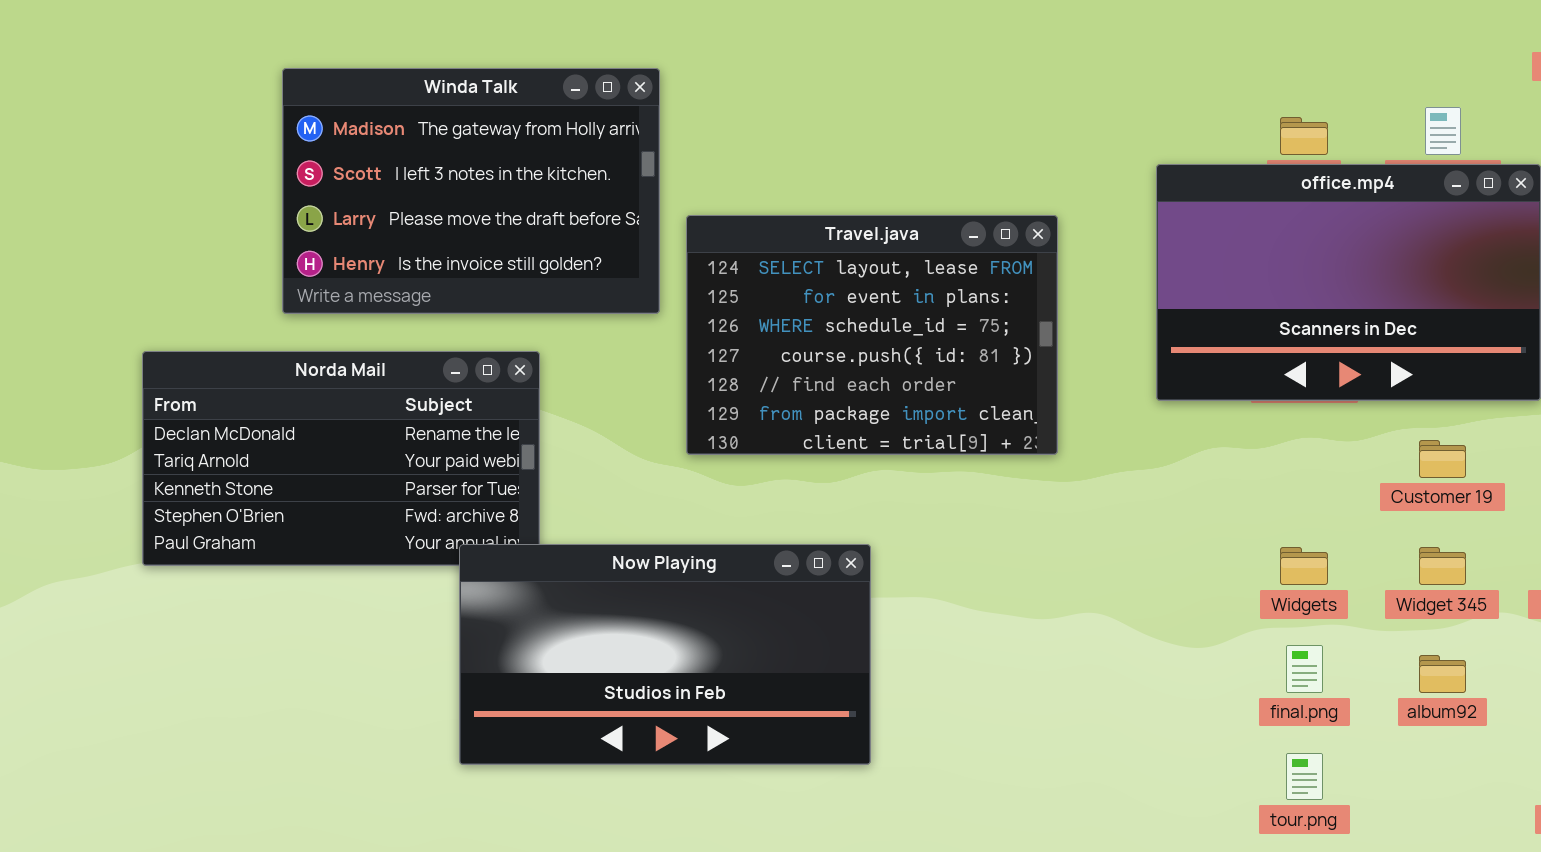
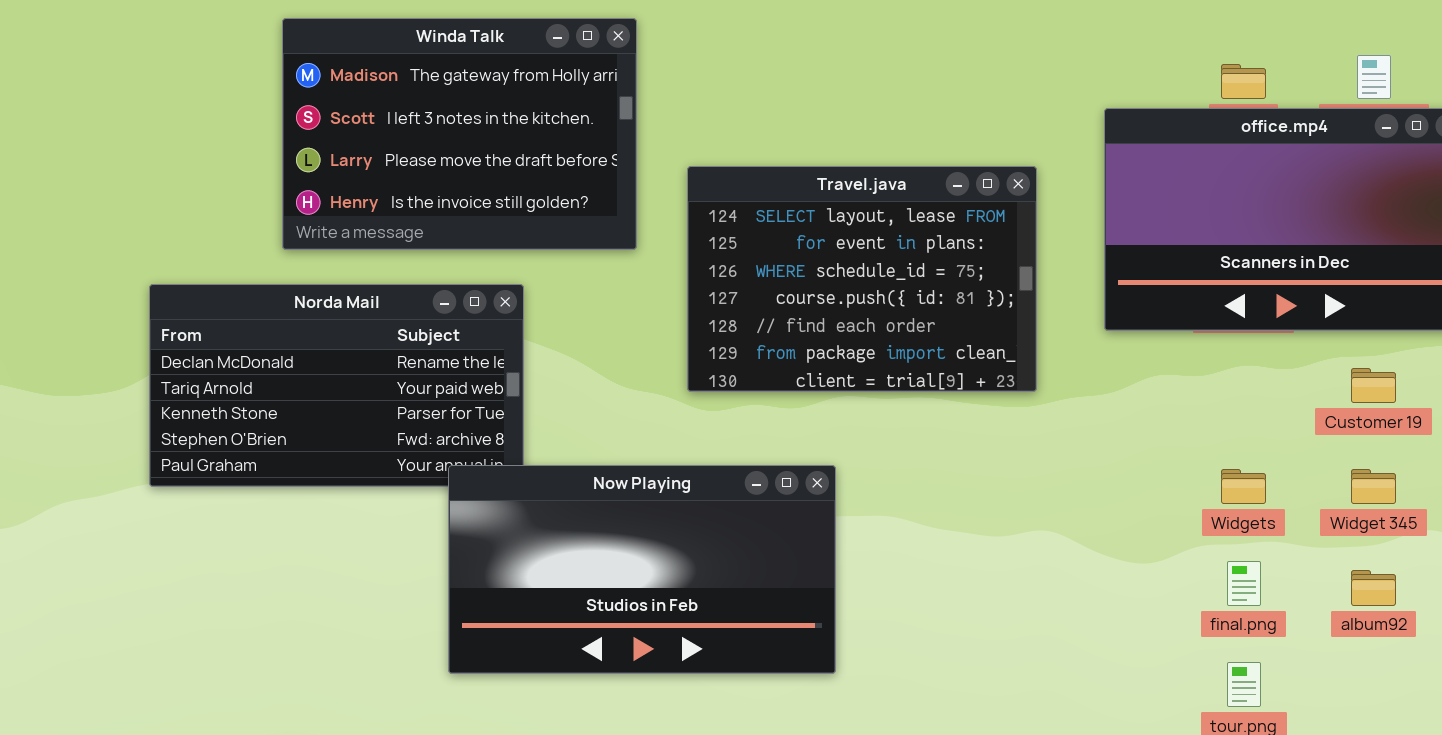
Travel.java: [686,215,1058,455] -> [687,166,1037,392], moved

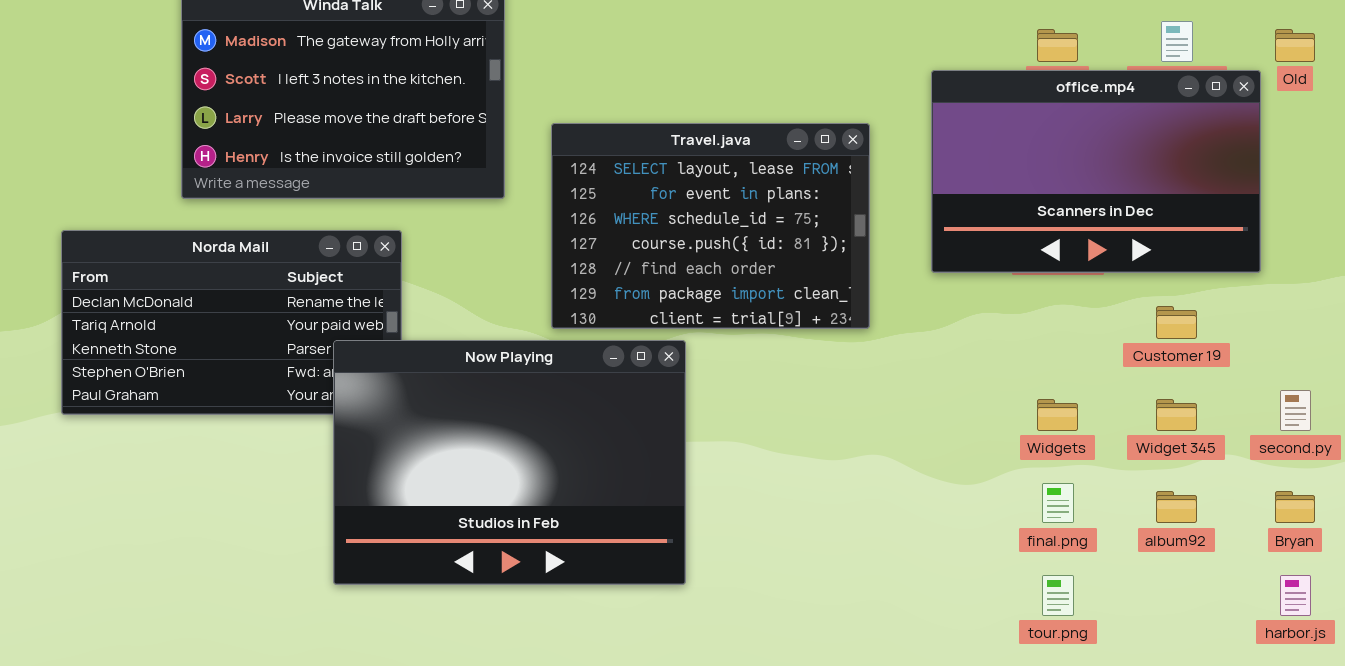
Now Playing: [448,465,836,674] -> [333,340,686,585], resized

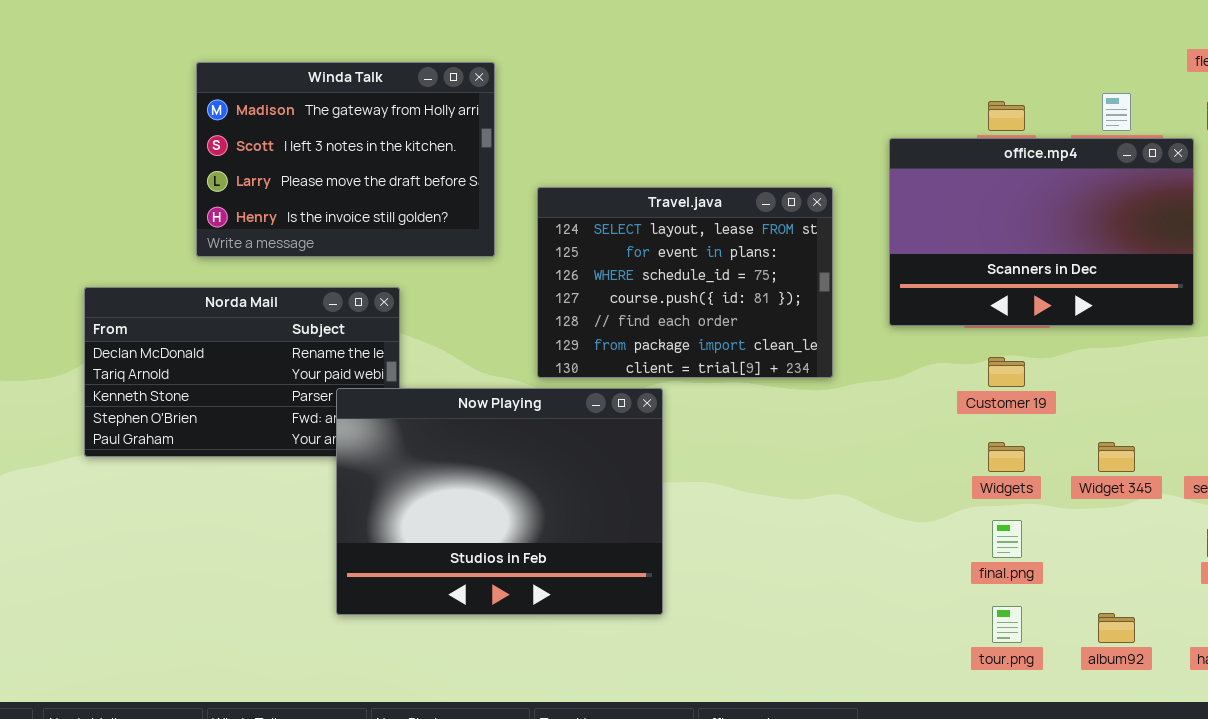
Customer 19: [1156,306,1197,339] -> [988,357,1025,387], moved
album92: [1156,491,1197,523] -> [1098,613,1135,643], moved

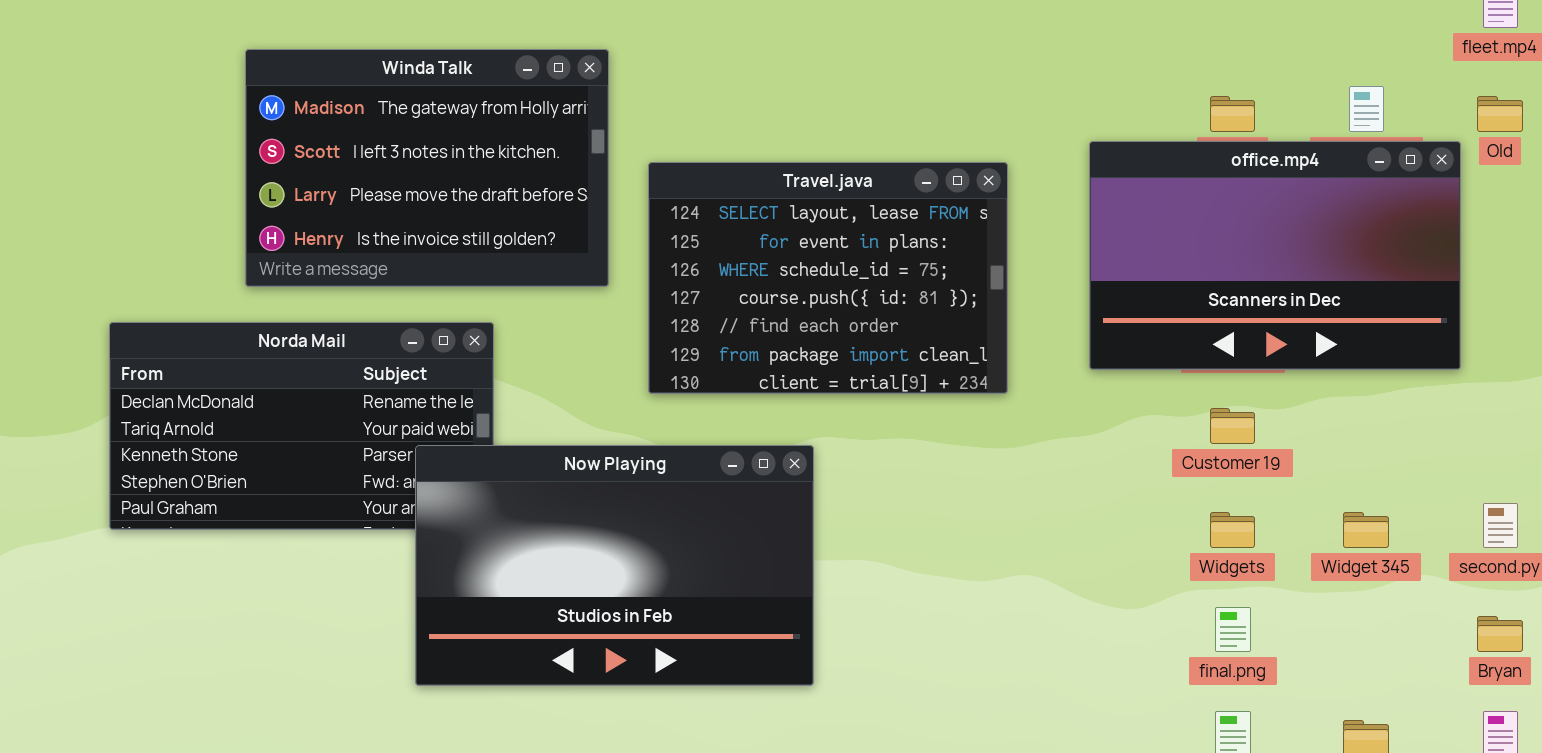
Travel.java: [537,187,833,378] -> [648,162,1008,394], moved
Now Playing: [336,388,663,615] -> [415,445,814,686], resized

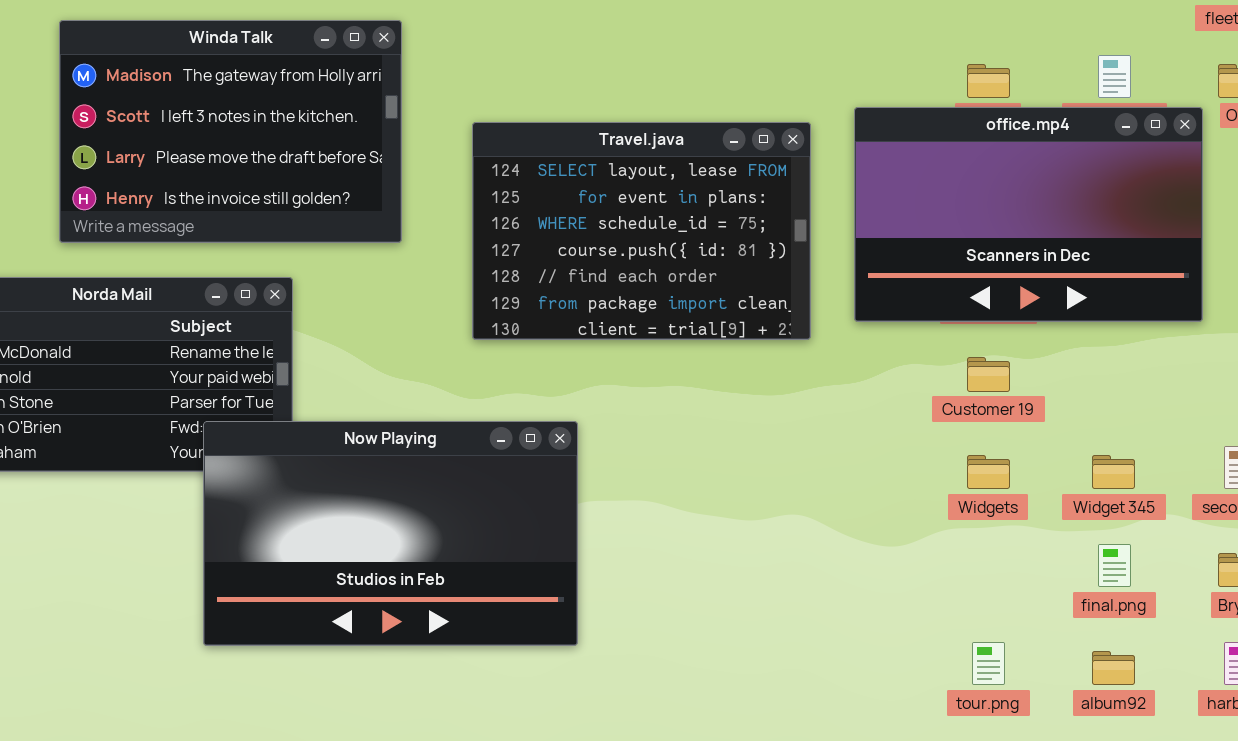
Travel.java: [648,162,1008,394] -> [472,122,811,340], moved
Now Playing: [415,445,814,686] -> [203,421,578,646], moved
final.png: [1215,607,1251,652] -> [1098,544,1131,587], moved

